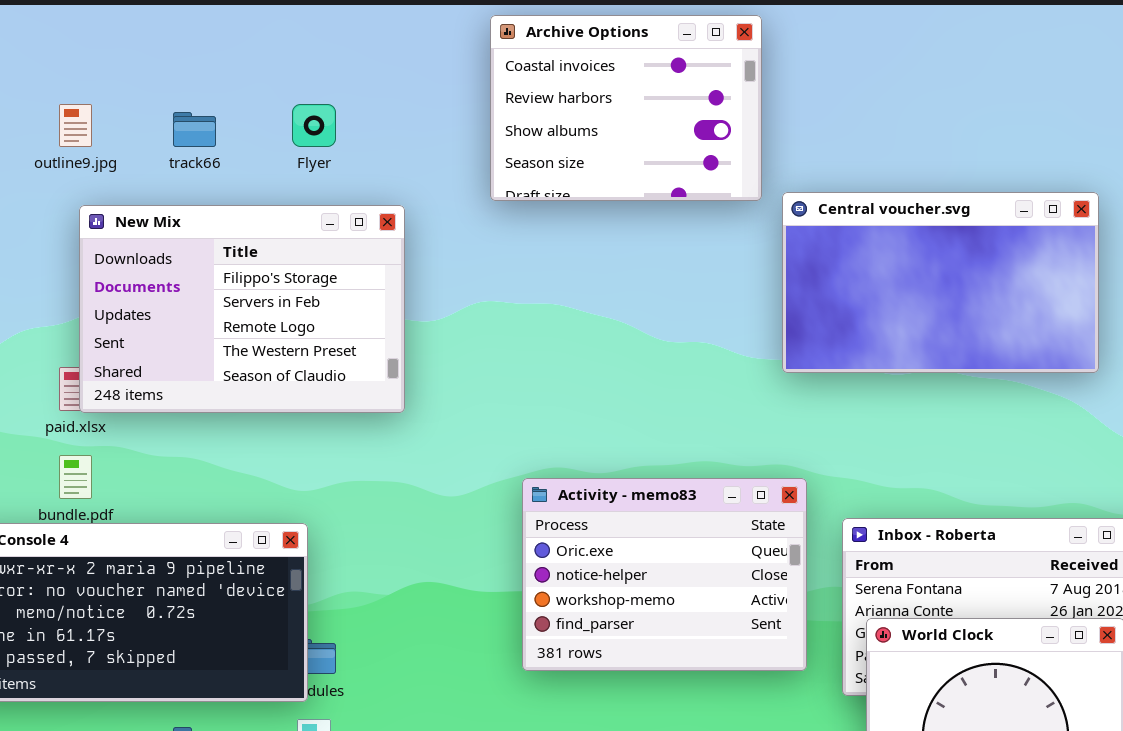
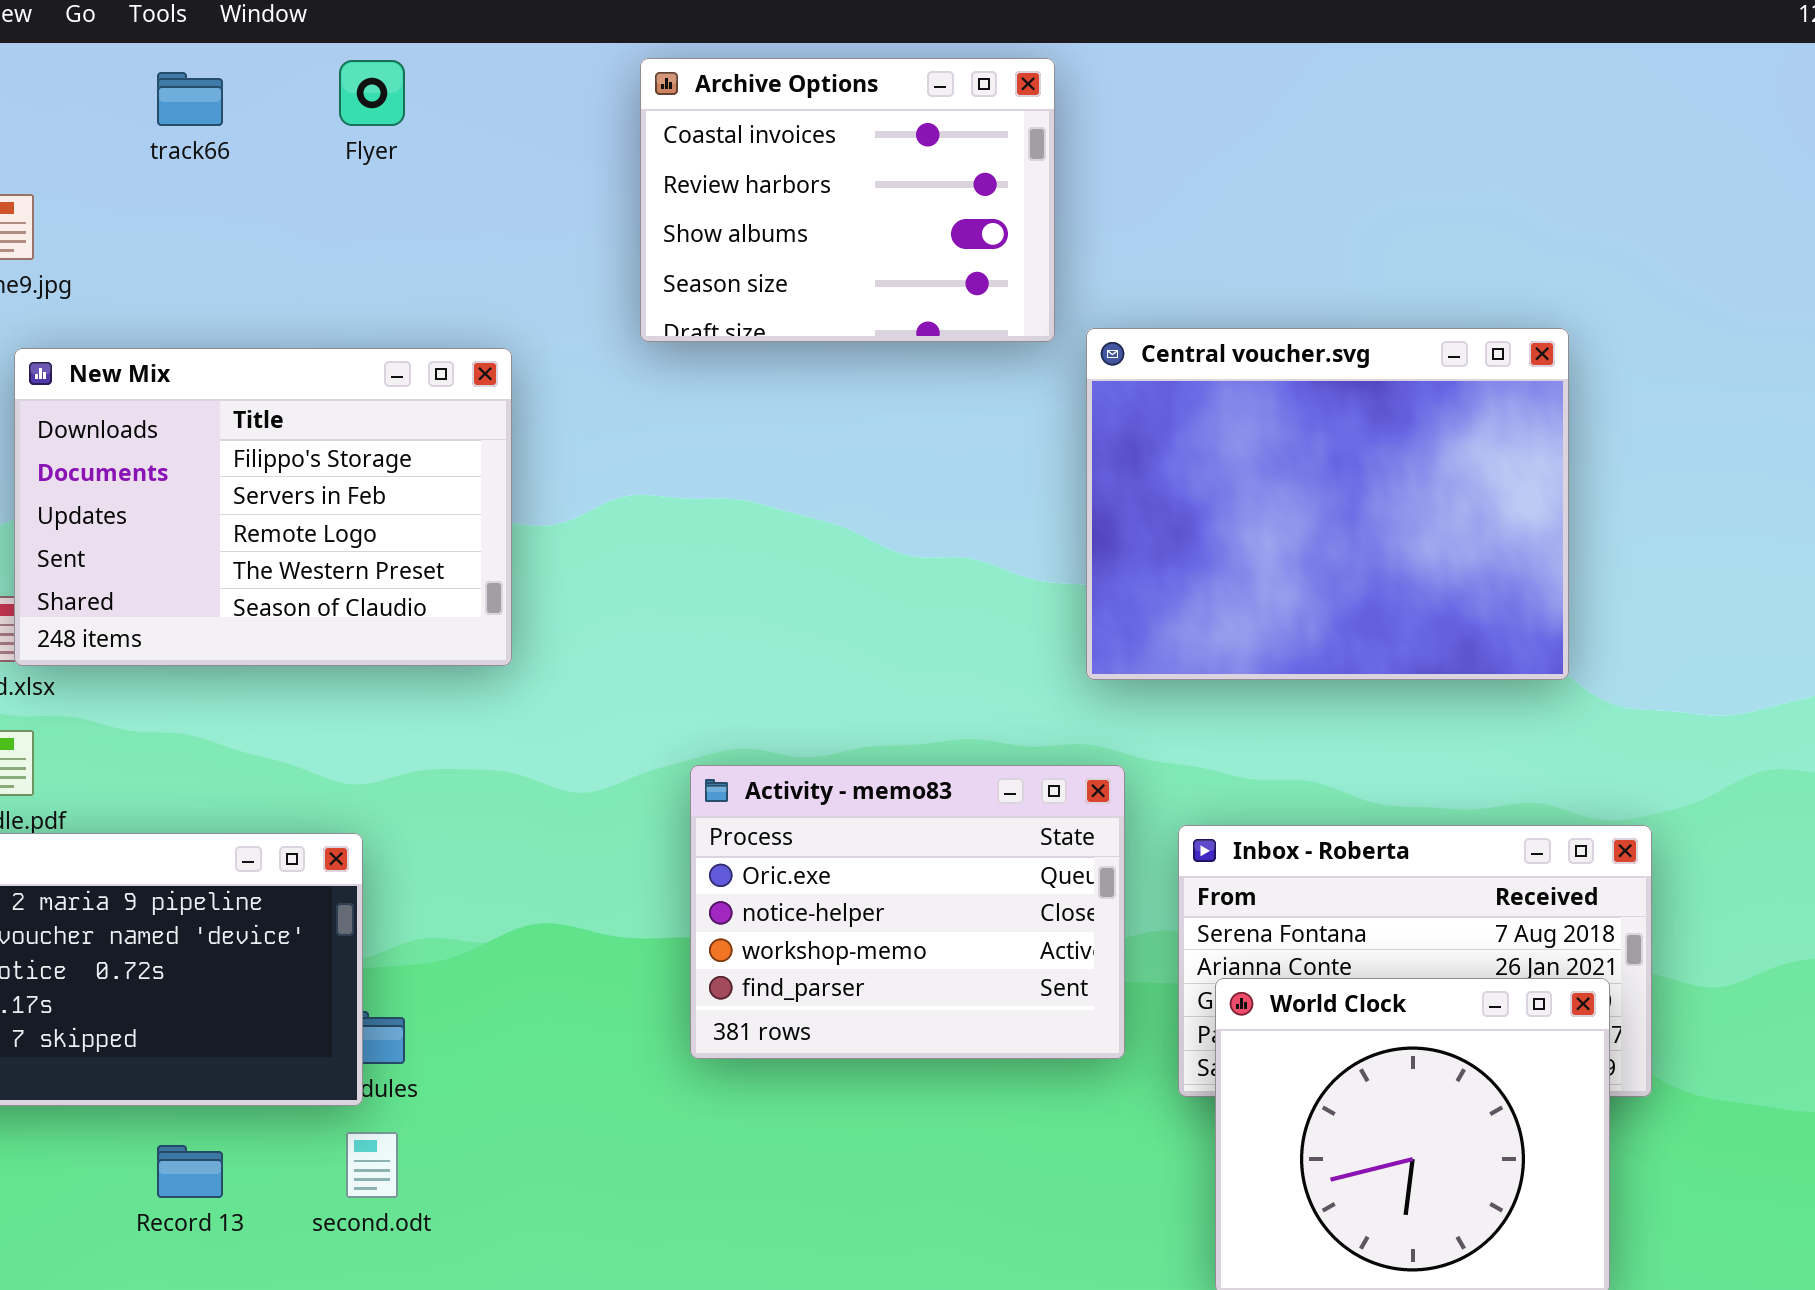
Flyer: [292,104,336,147] -> [339,60,405,126], moved
track66: [173,112,216,147] -> [157,72,223,126], moved
Central voucher.svg: [782,192,1099,373] -> [1086,328,1569,680], resized

